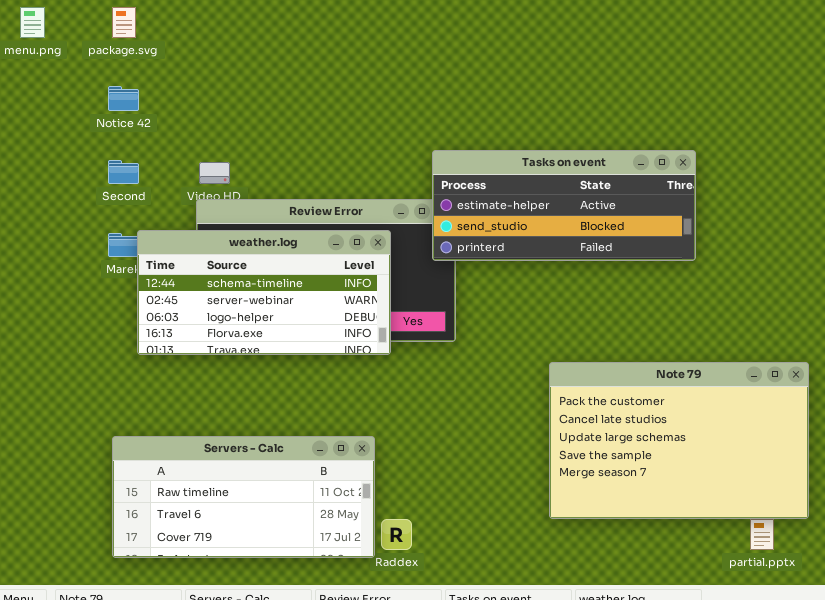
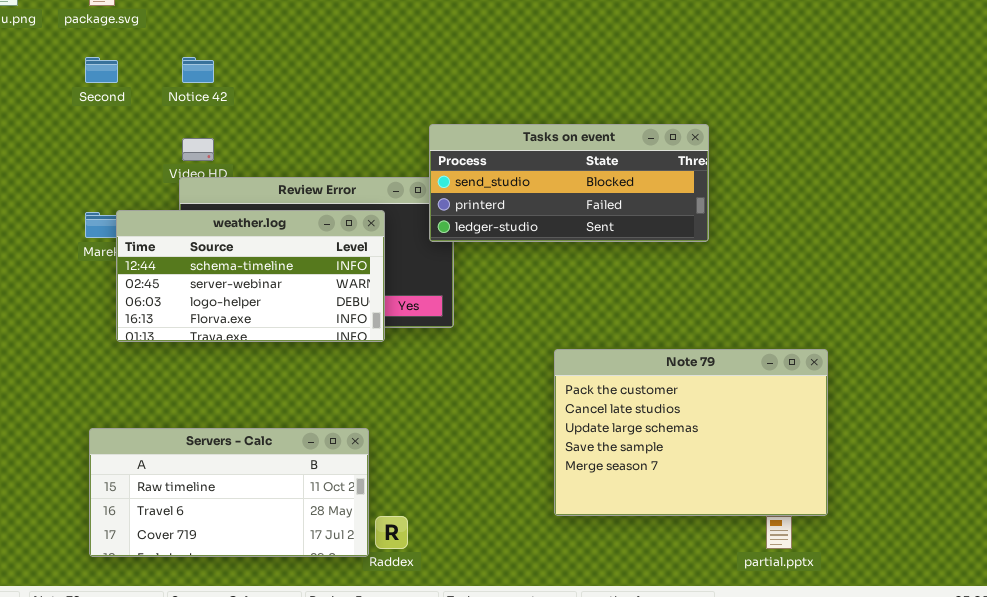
Notice 42: [108,86,139,111] -> [182,57,214,83], moved
Tasks on event: [432,150,696,261] -> [429,124,709,242], scrolled down 1 row
Second: [108,160,139,184] -> [85,57,118,83], moved

